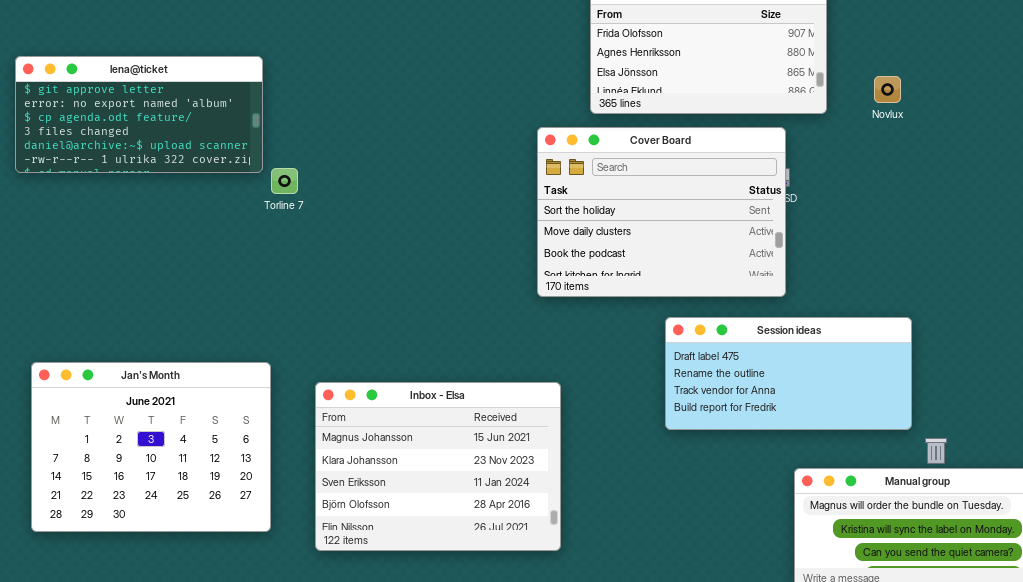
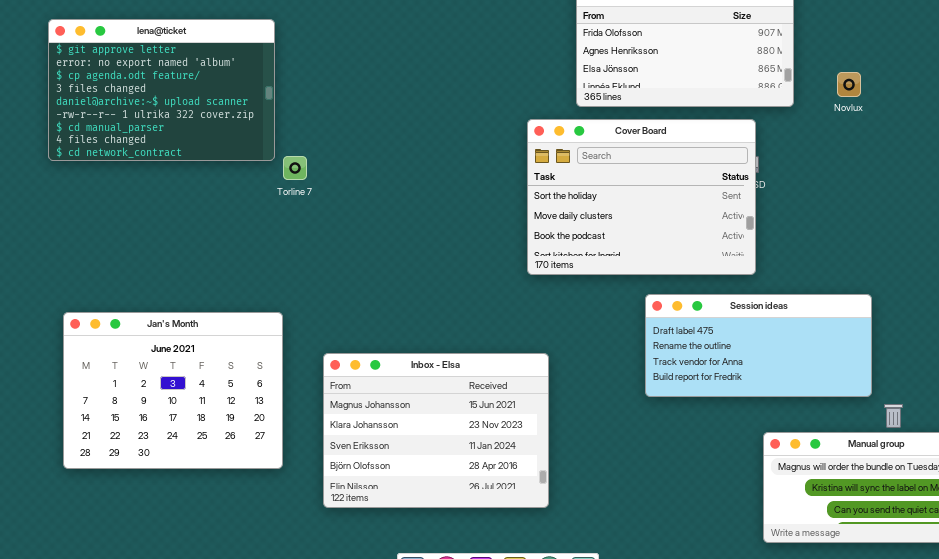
lena@ticket: [15,56,263,173] -> [48,19,275,161], resized
Jan's Month: [31,362,271,532] -> [63,312,283,469], moved

